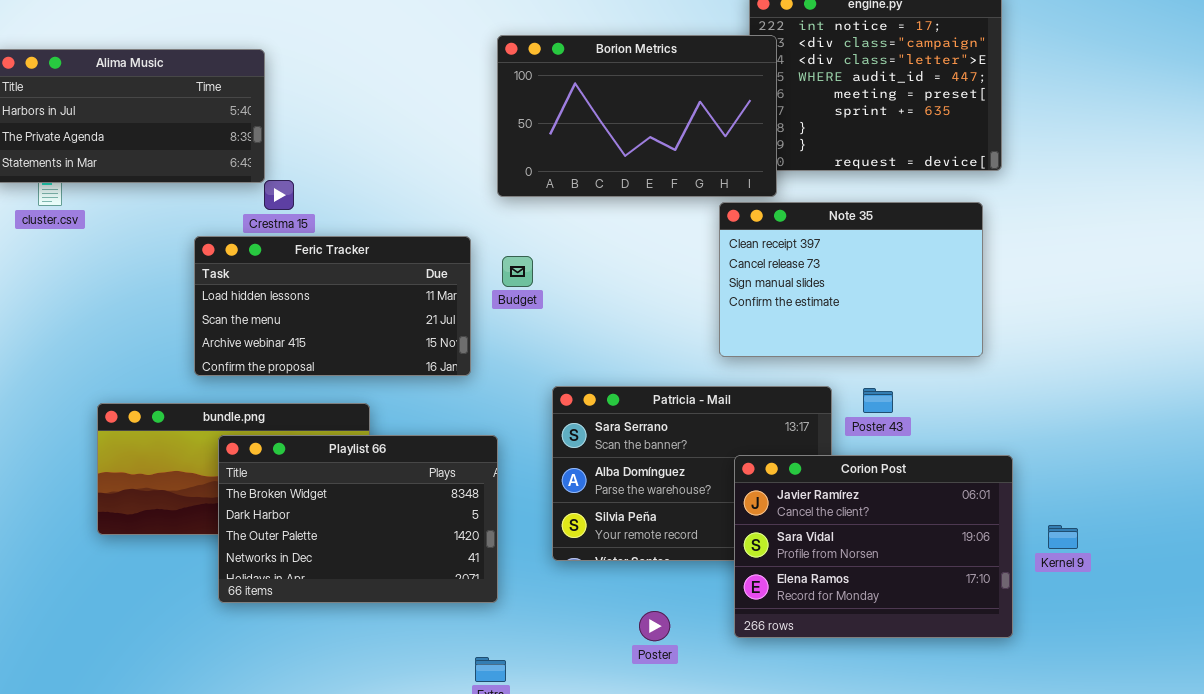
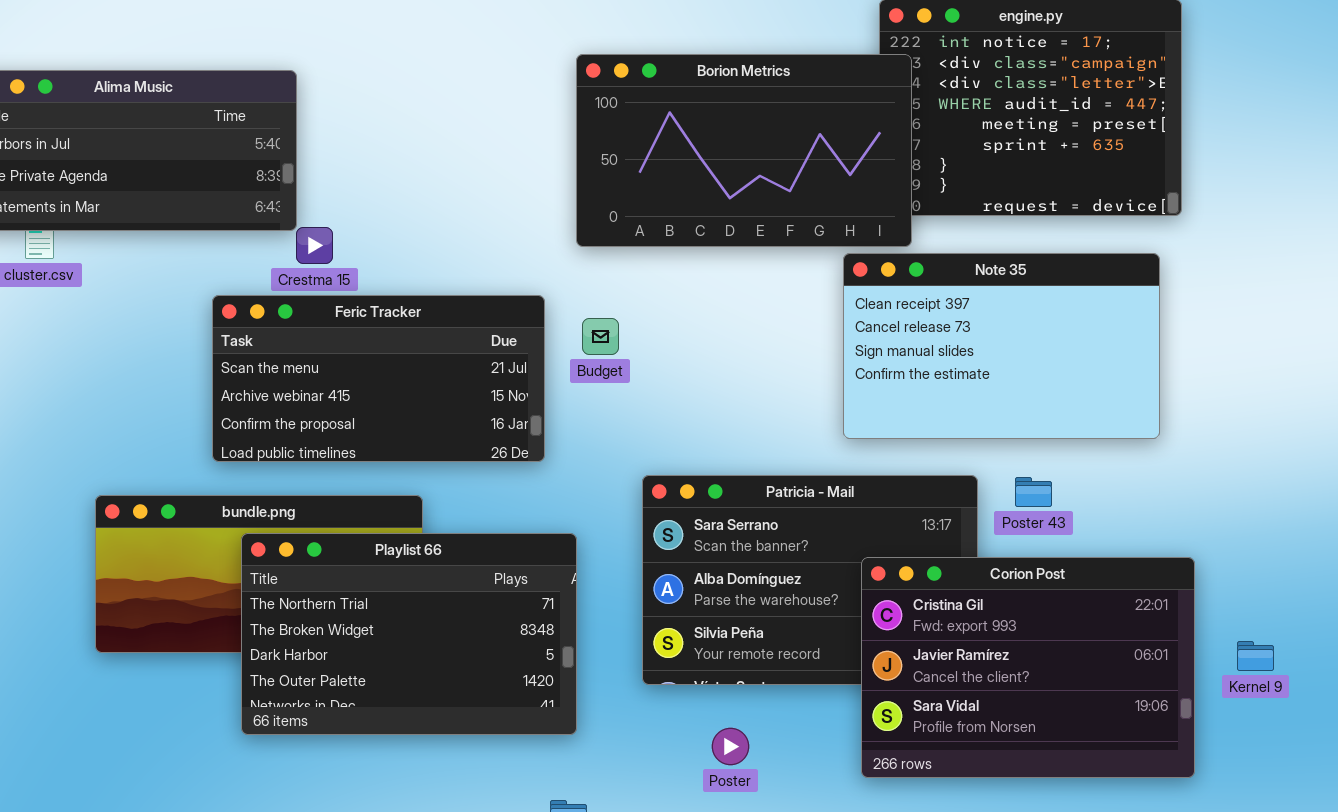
Feric Tracker: [194,236,471,376] -> [212,295,545,462], scrolled down 1 row
Playlist 66: [218,435,498,603] -> [241,533,577,735], scrolled up 1 row
Corion Post: [734,455,1013,638] -> [861,557,1195,778], scrolled up 1 row
Poster: [639,611,670,641] -> [712,728,749,765], moved

